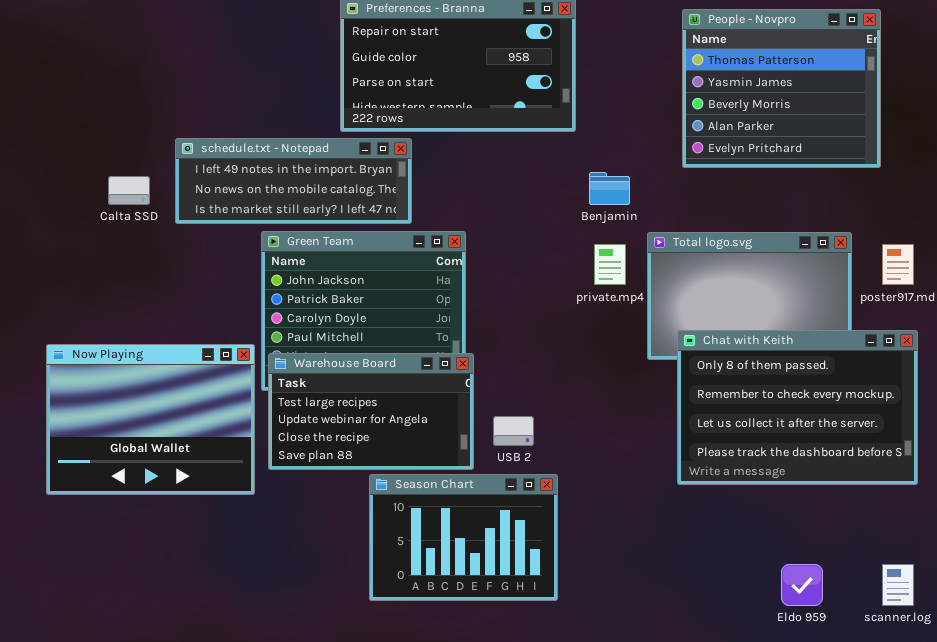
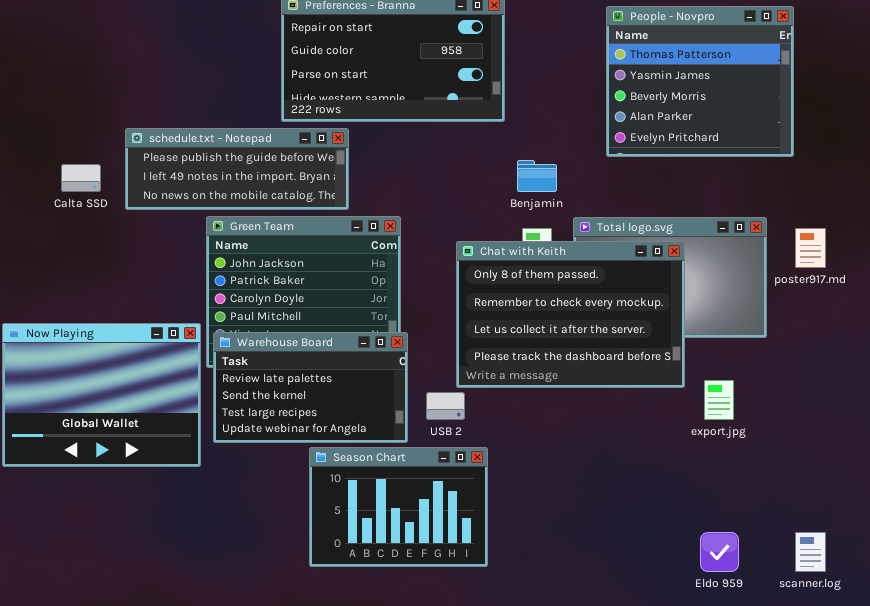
schedule.txt - Notepad: [175,138,412,224] -> [125,128,349,210], scrolled up 1 row
Chat with Keith: [677,330,918,485] -> [456,241,685,388], moved
Warehouse Board: [268,353,474,470] -> [213,332,408,443], scrolled up 2 rows

